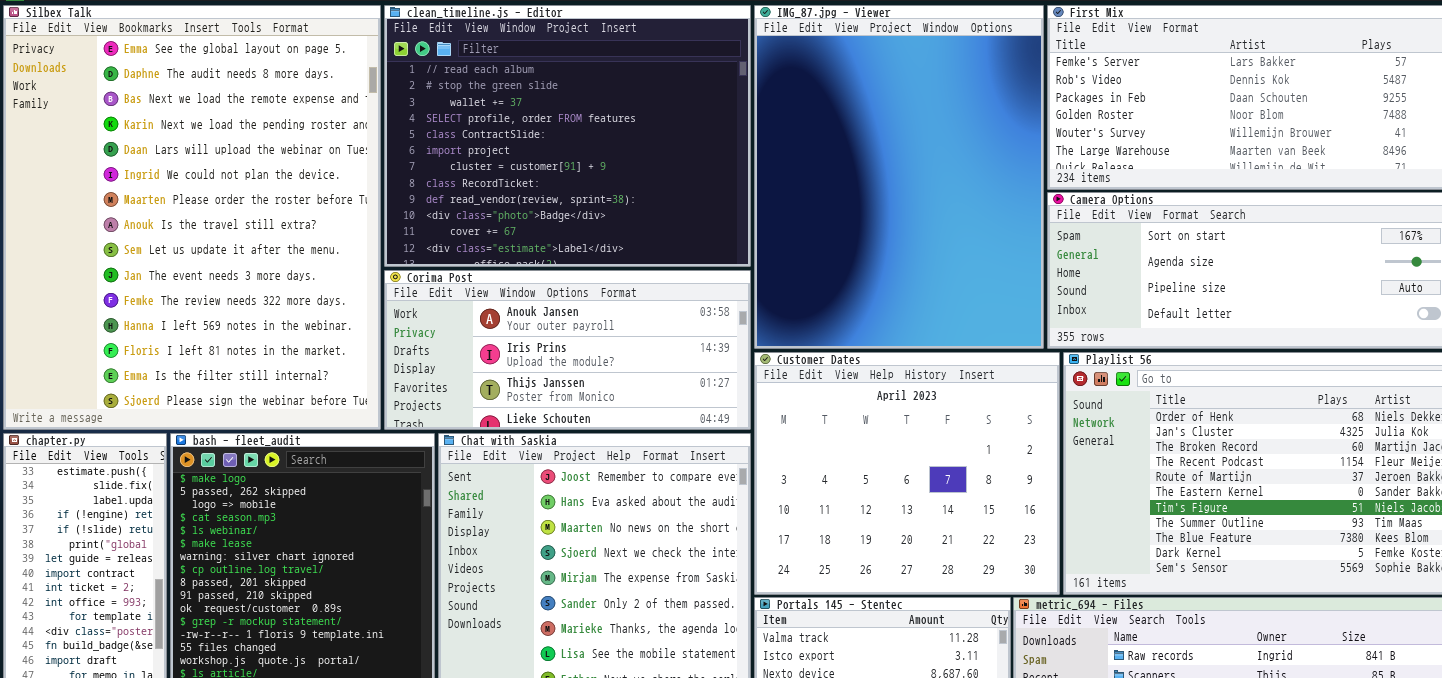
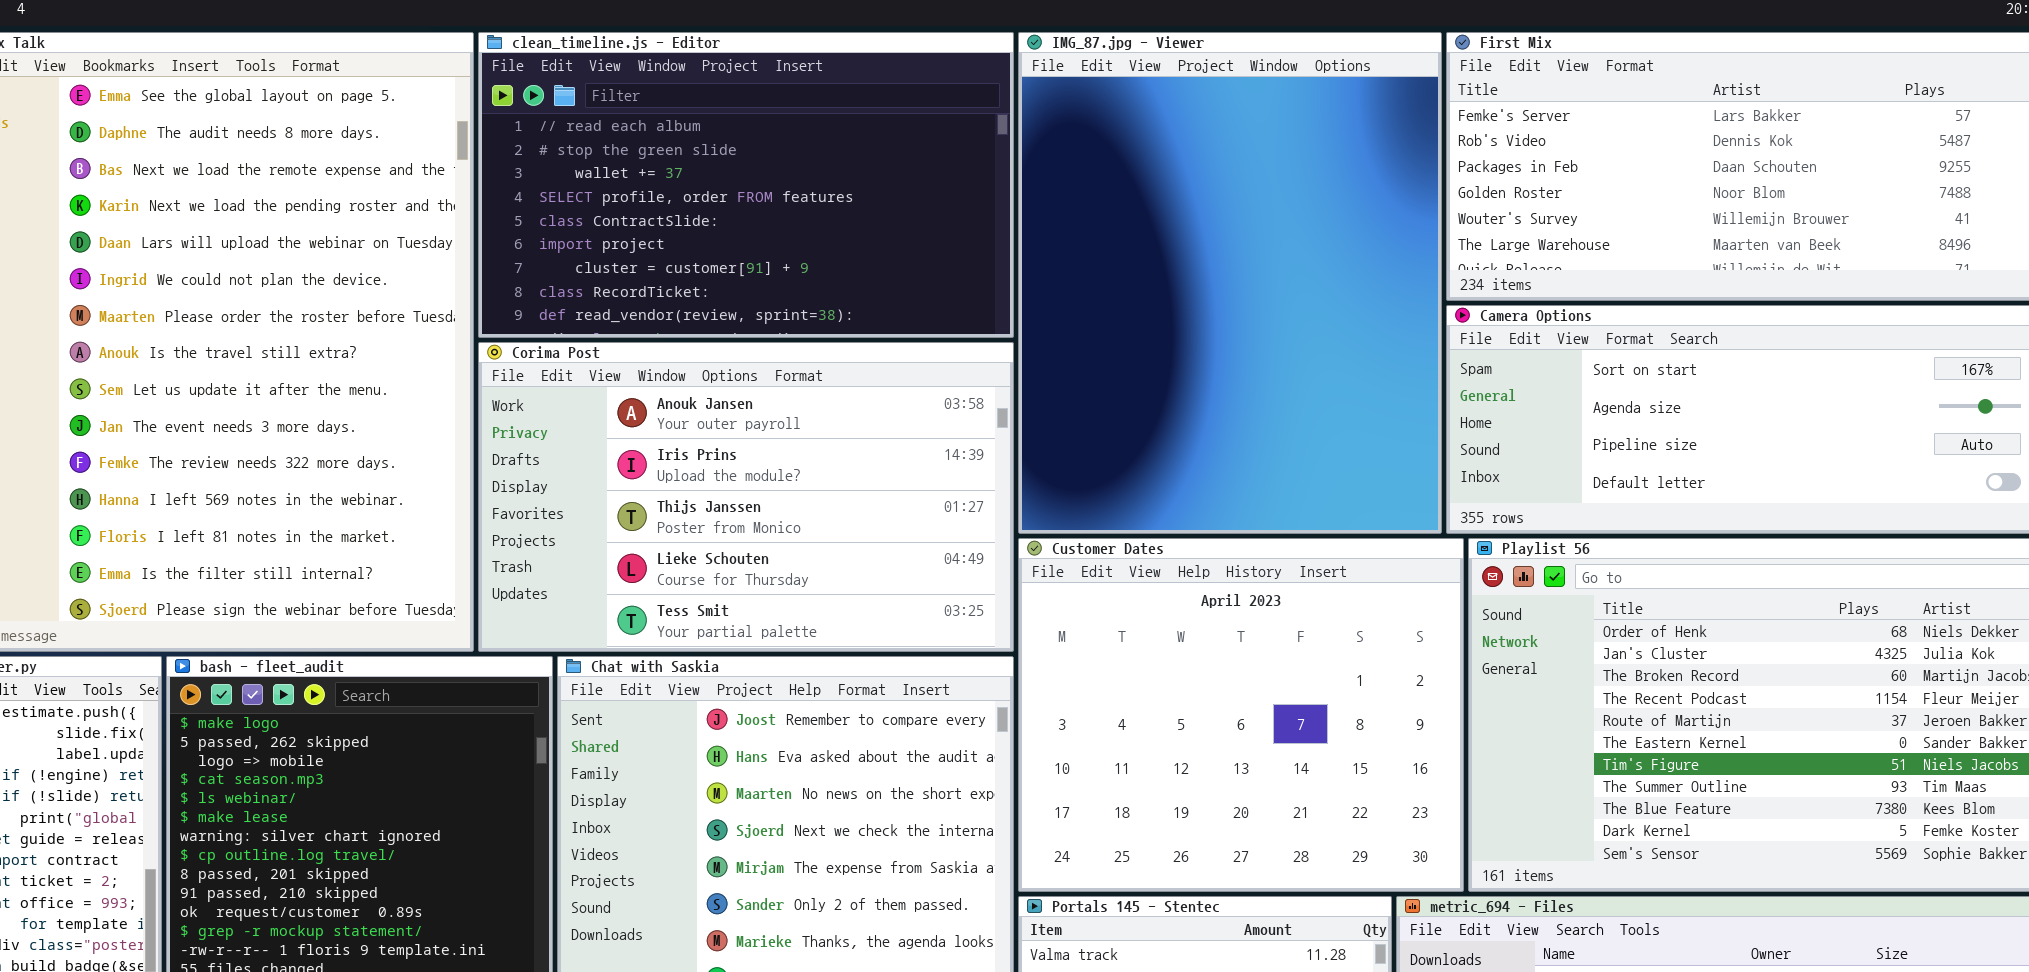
clean_timeline.js - Editor: [384,5,751,267] -> [478,32,1014,338], resized
Corima Post: [384,270,751,430] -> [478,342,1014,652], resized

